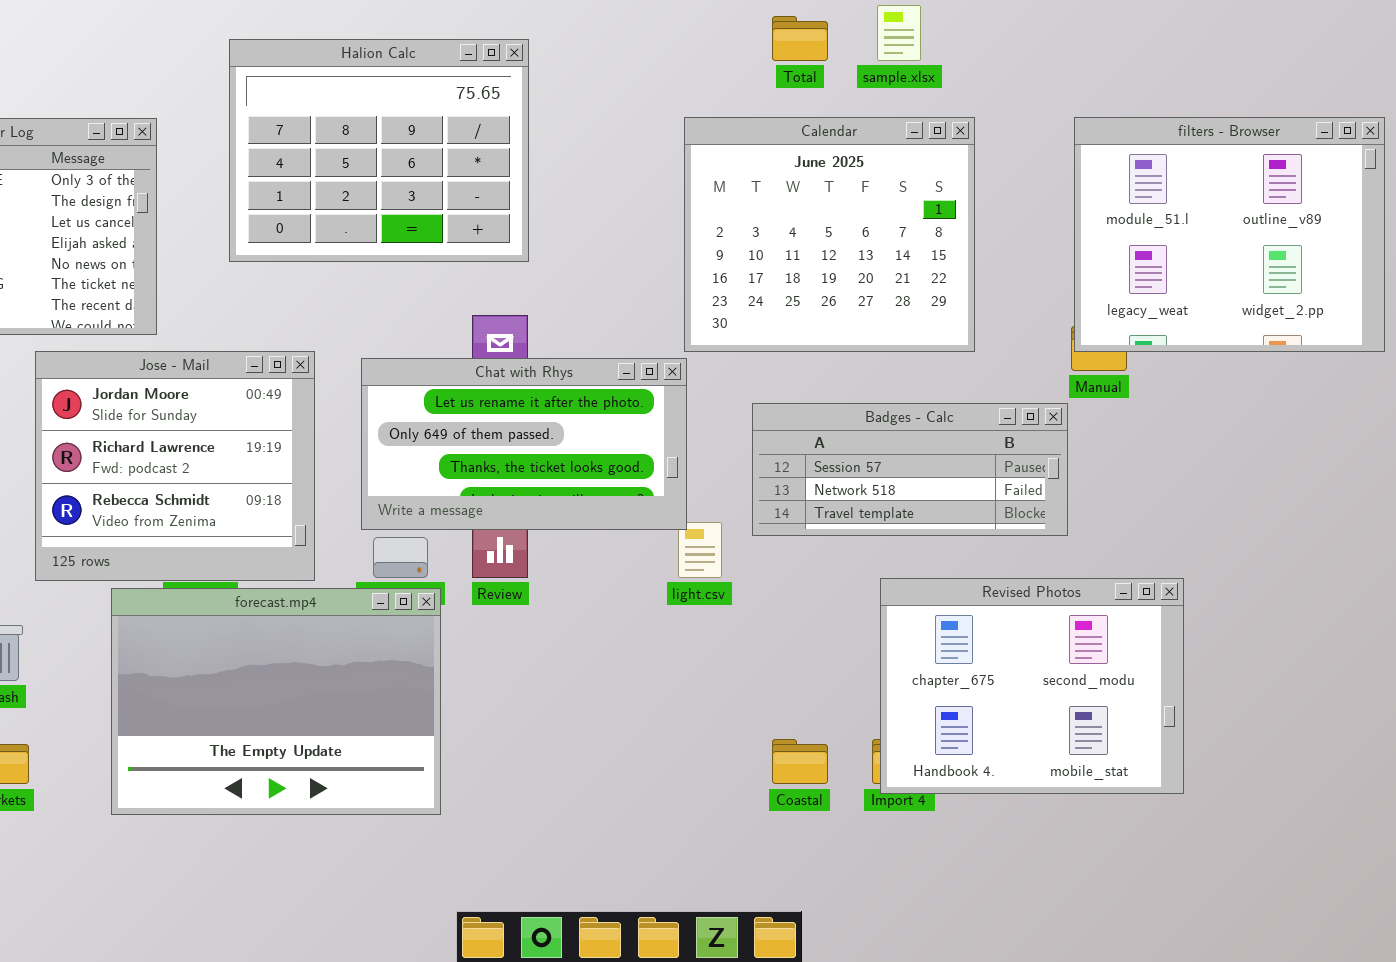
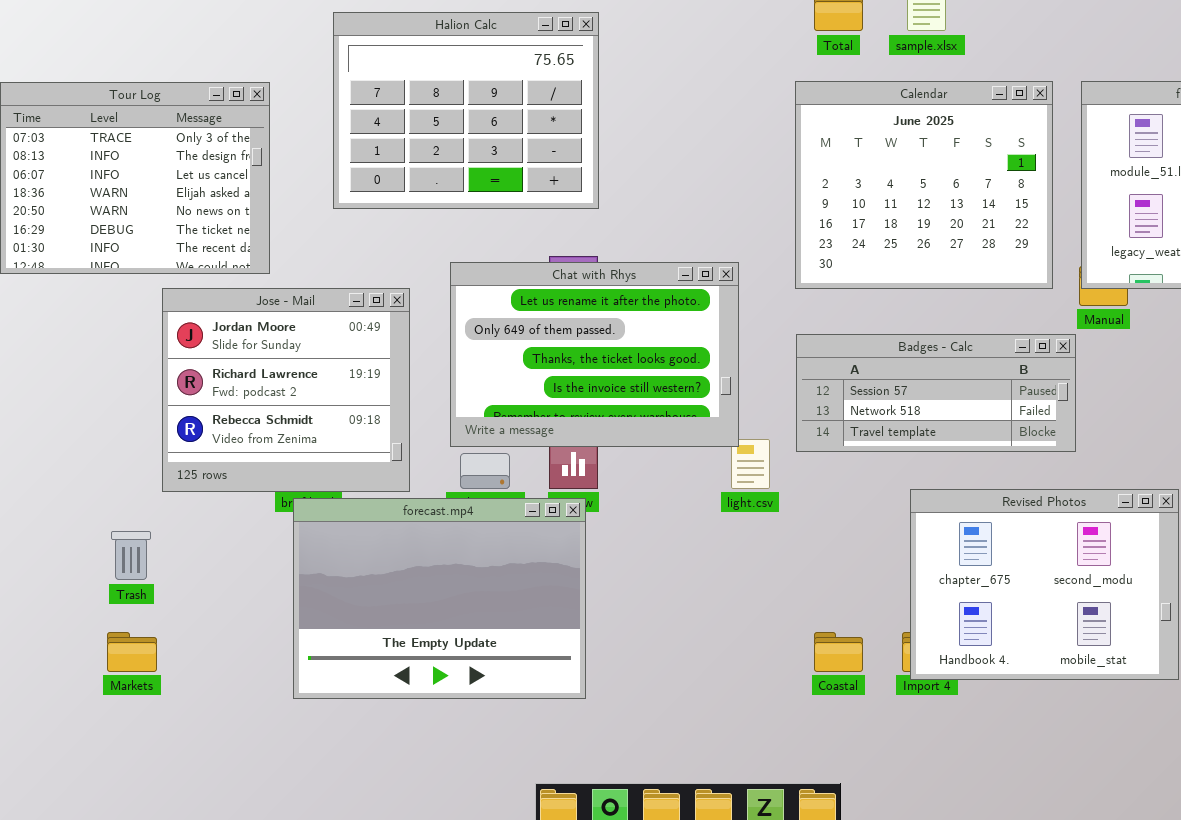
Calendar: [684,117,975,352] -> [795,81,1053,289], moved
Chat with Rhys: [361,358,687,530] -> [450,262,739,447], resized
forecast.mp4: [111,588,441,815] -> [293,498,586,699], moved

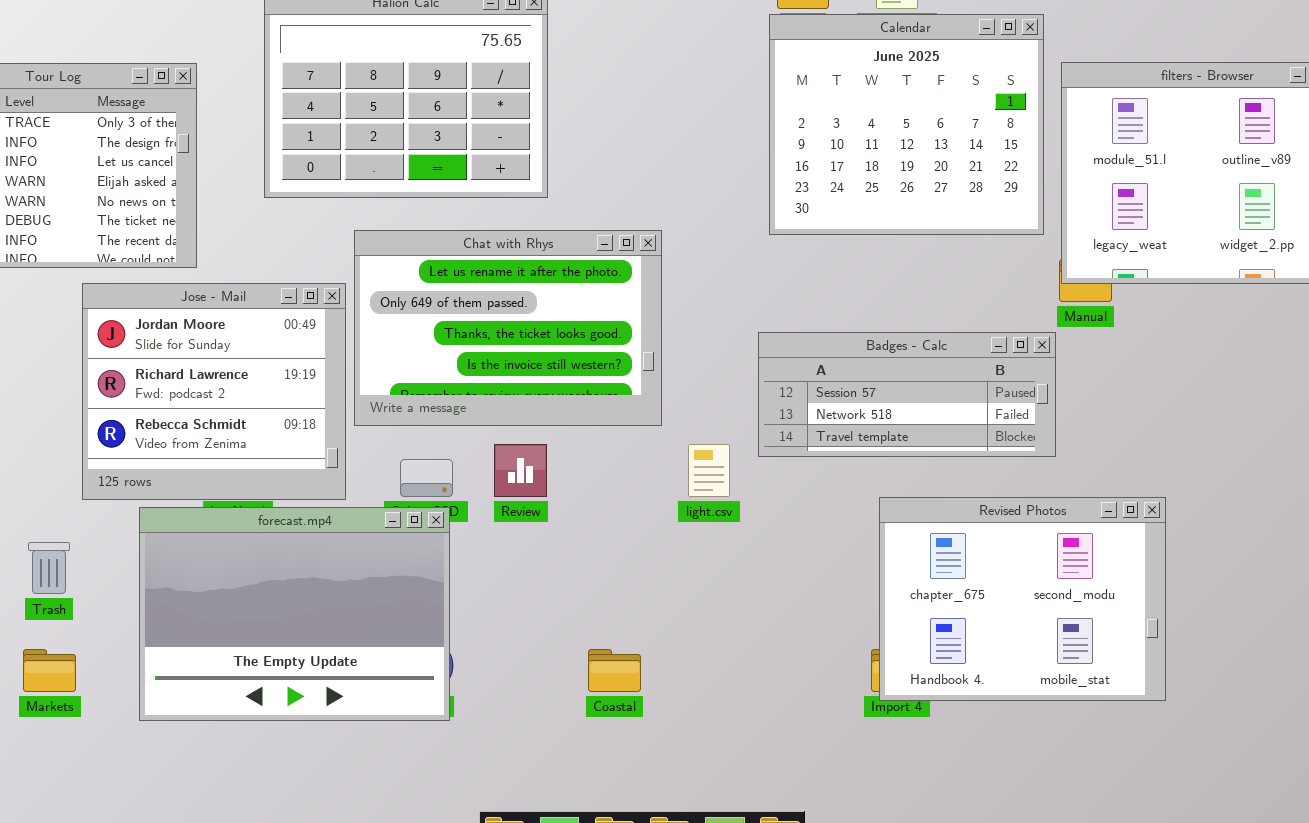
Calendar: [795,81,1053,289] -> [769,14,1044,235], moved
Chat with Rhys: [450,262,739,447] -> [354,230,662,426], moved
forecast.mp4: [293,498,586,699] -> [139,507,450,721], moved
Coastal: [814,632,863,672] -> [588,649,641,692], moved

